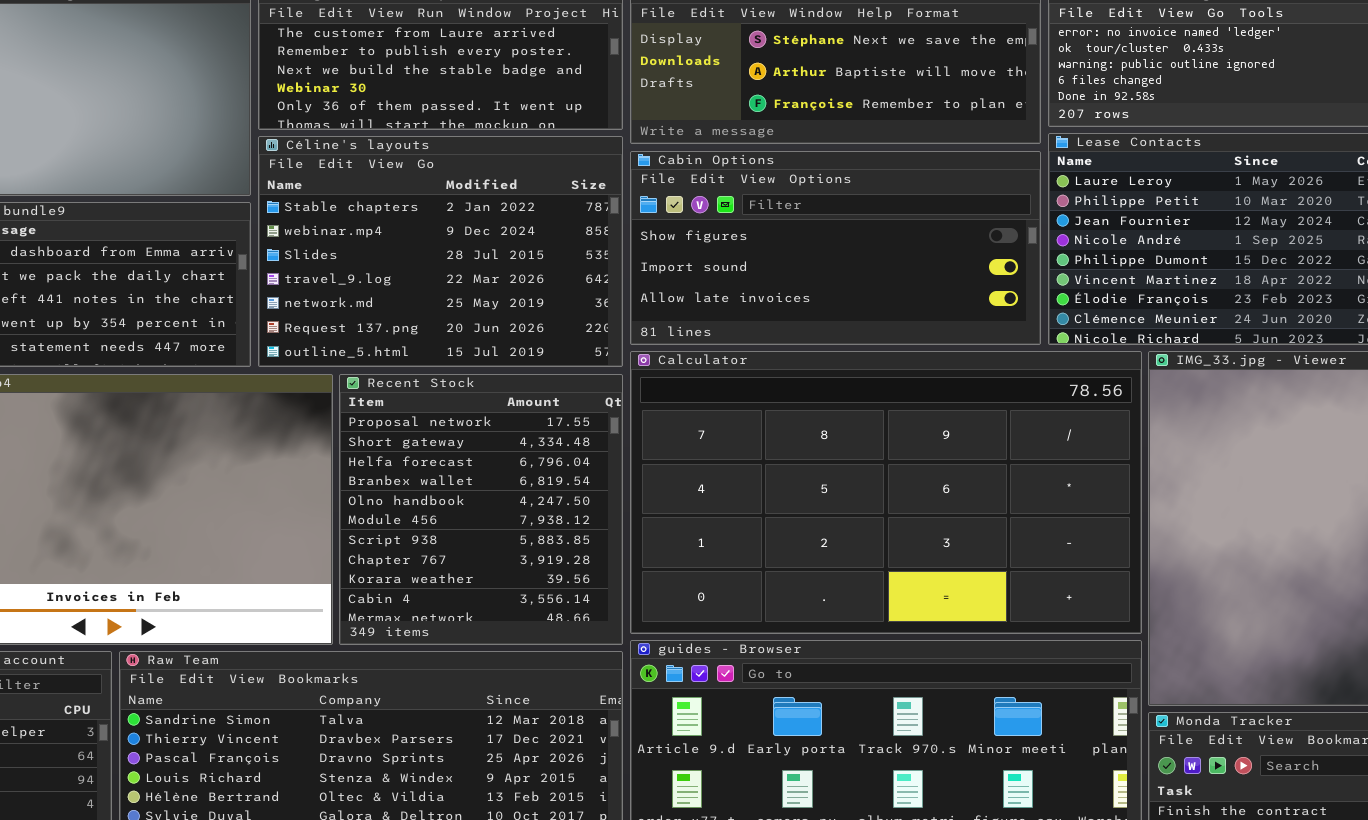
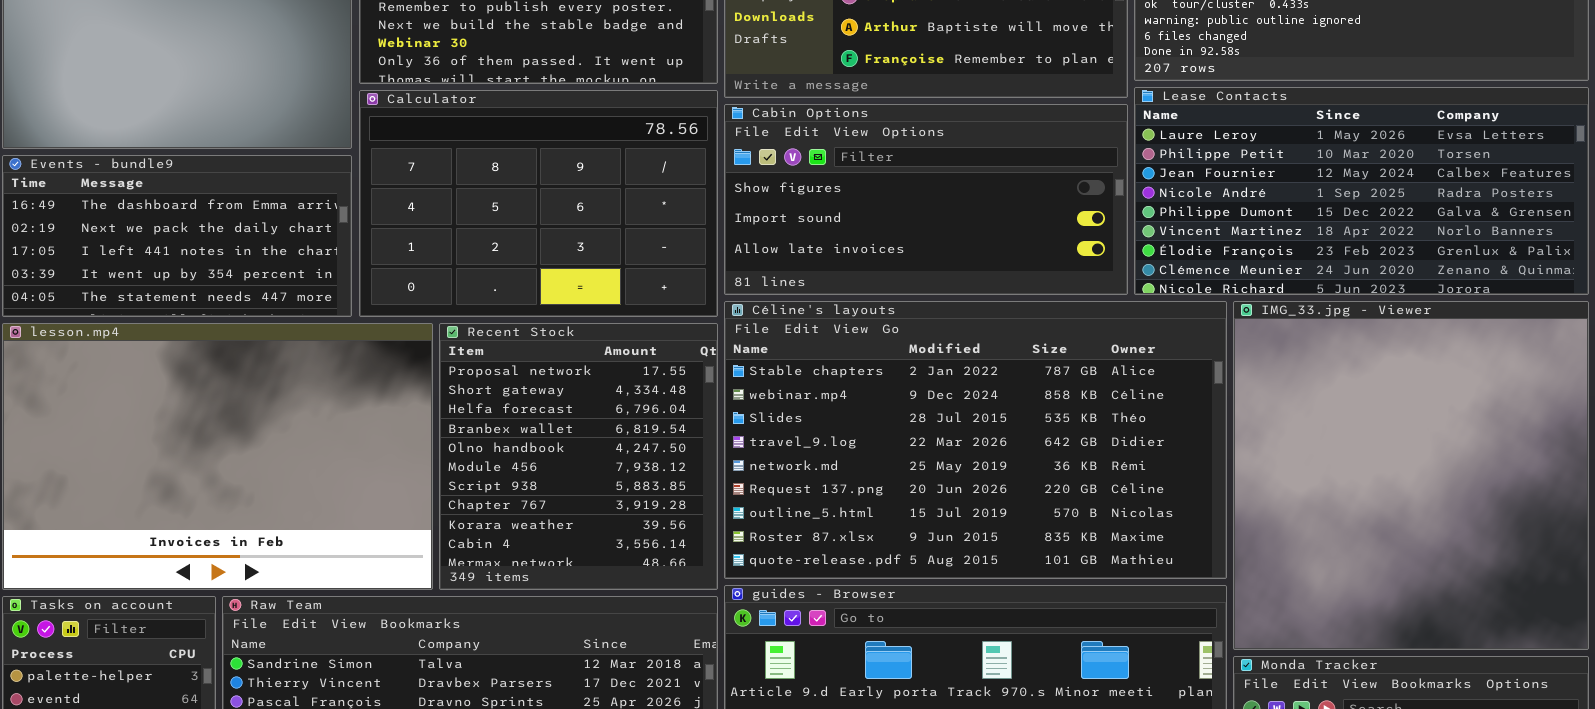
Céline's layouts: [258,136,623,367] -> [724,301,1227,579], moved, resized
Calculator: [630,351,1142,634] -> [359,90,718,317], moved, resized

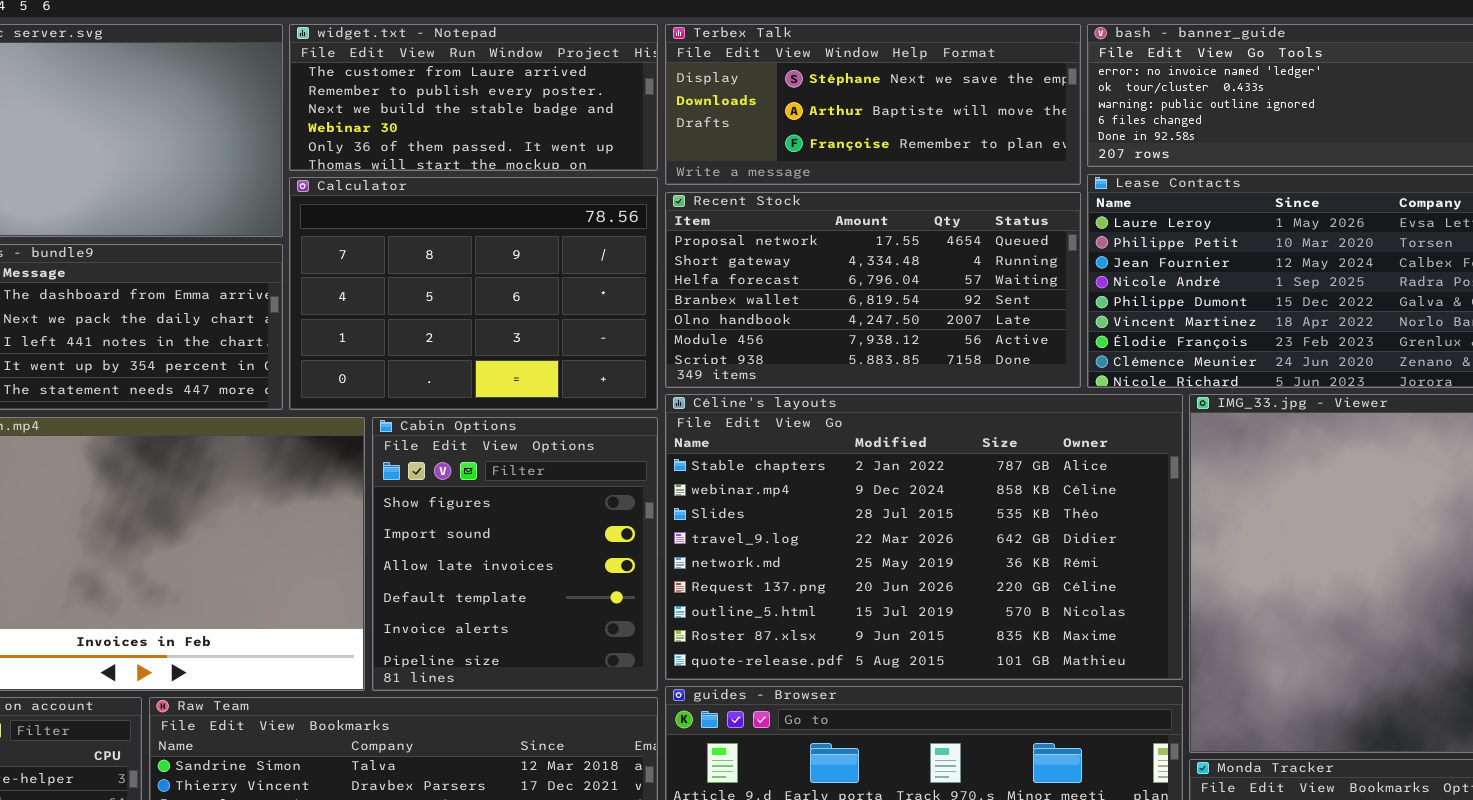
Cabin Options: [724,104,1128,295] -> [372,417,658,691], moved, resized
Recent Stock: [439,323,718,590] -> [665,192,1081,388], moved, resized

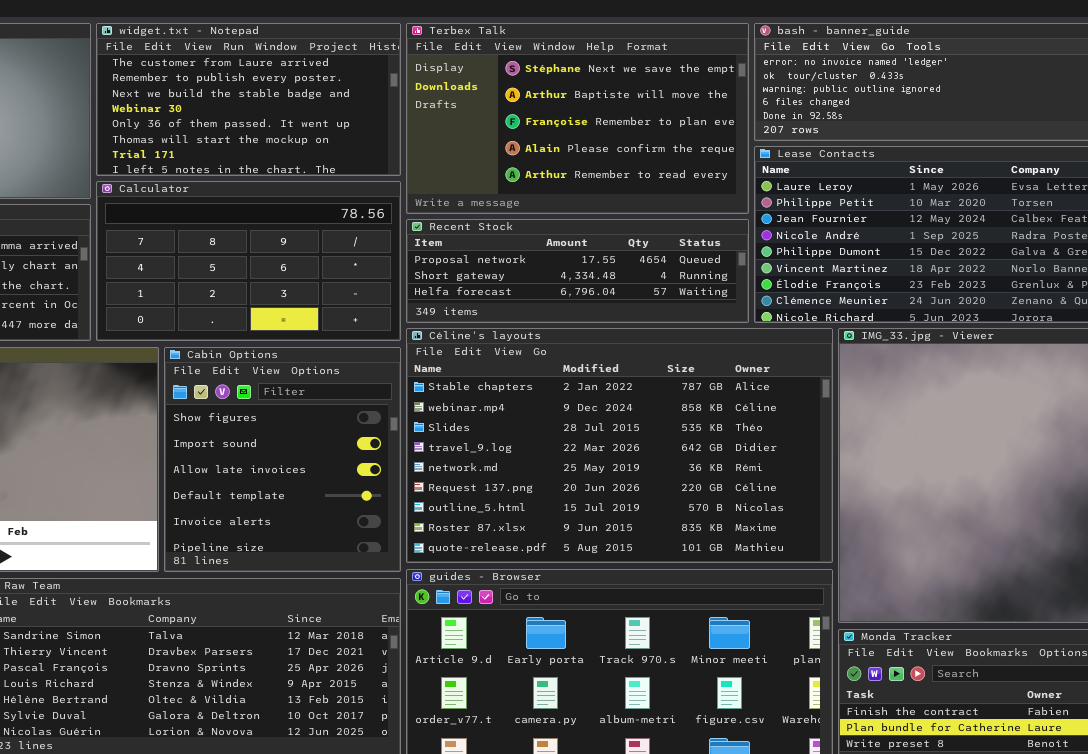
widget.txt - Notepad: [289,24,658,171] -> [96,23,401,176], resized
Terbex Talk: [665,24,1081,185] -> [406,23,749,214], resized
Calculator: [289,177,658,410] -> [96,181,401,341], resized
Recent Stock: [665,192,1081,388] -> [406,219,749,323], resized

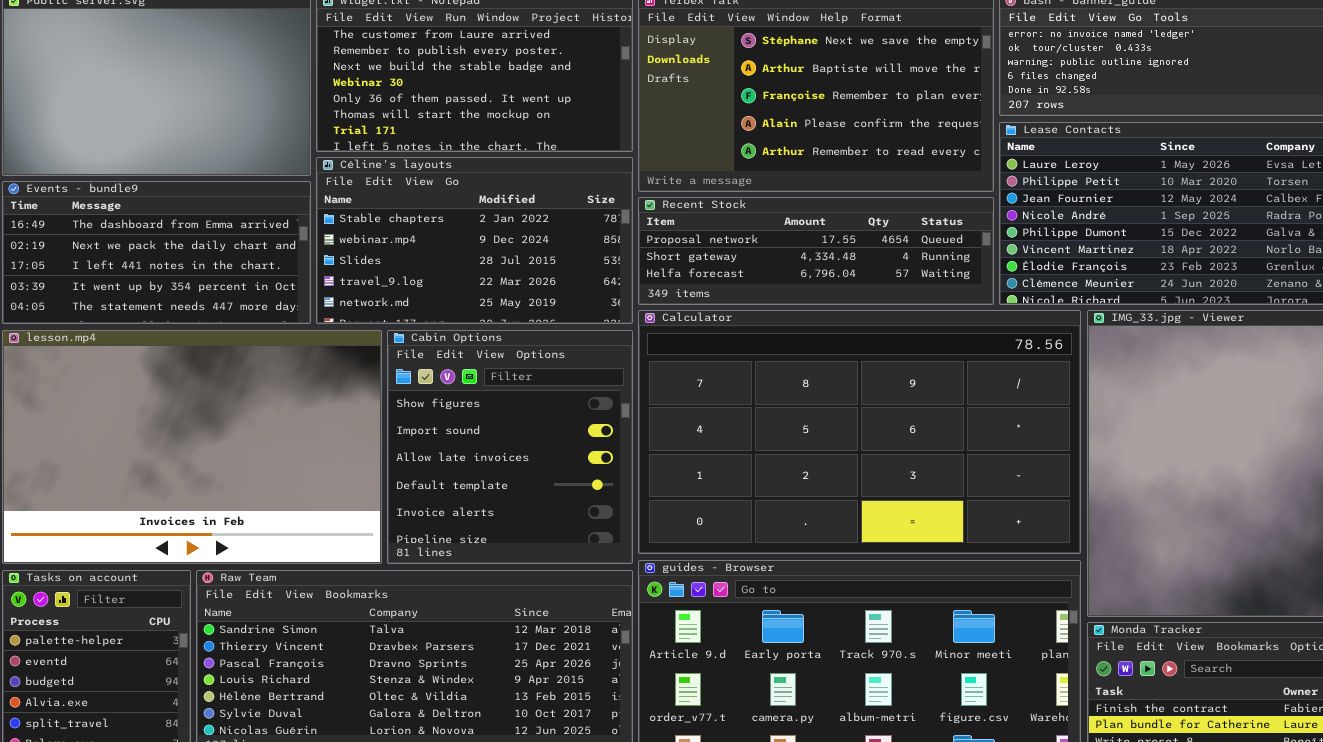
Calculator: [96,181,401,341] -> [638,310,1081,554], moved, resized
Céline's layouts: [406,328,833,563] -> [316,157,633,324], moved, resized

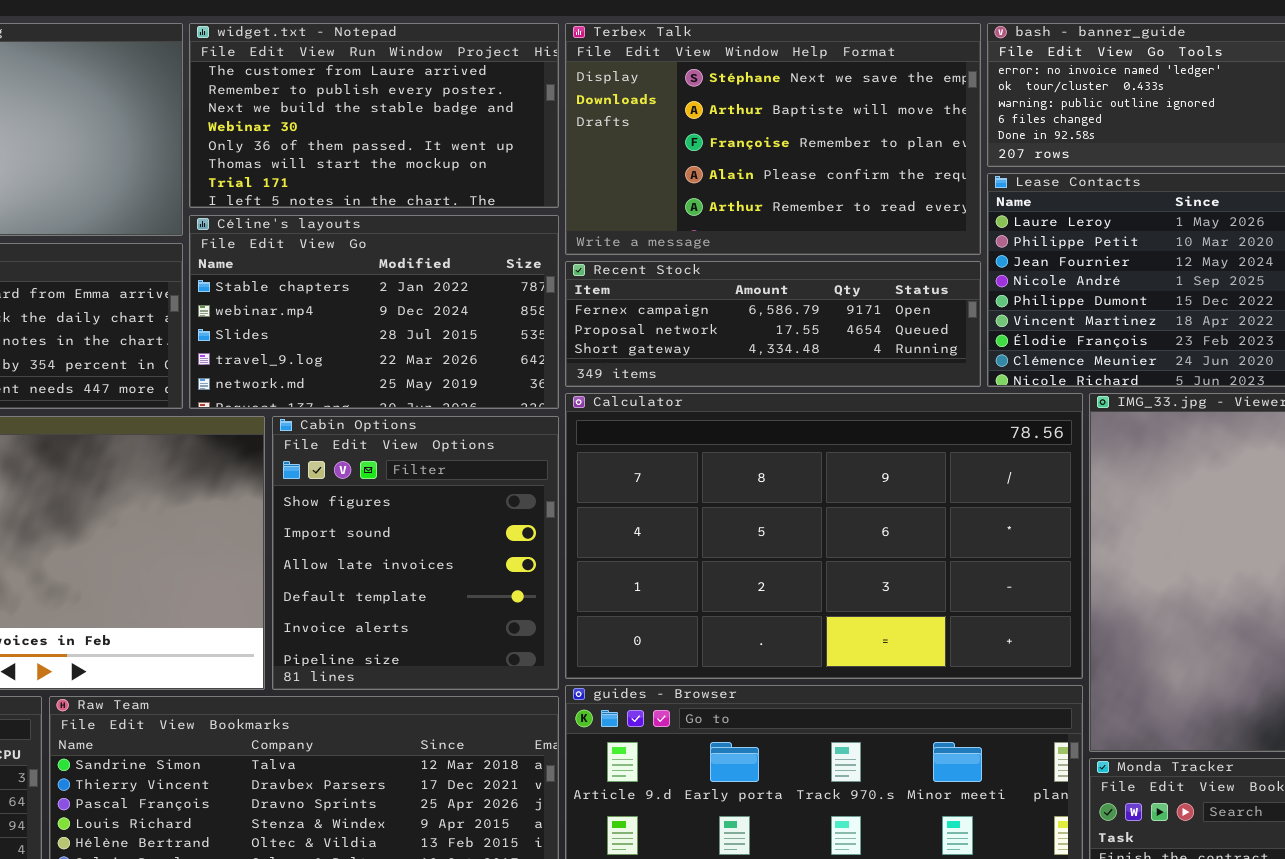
Recent Stock: [638,197,994,305] -> [565,261,981,387], scrolled up 1 row

